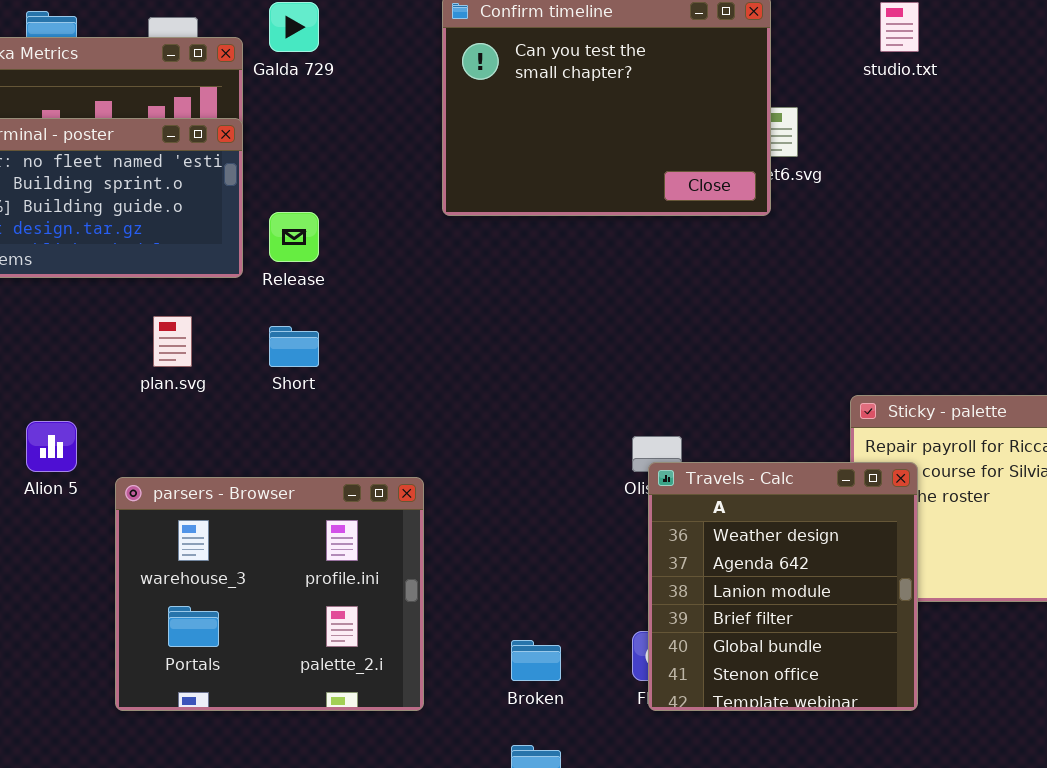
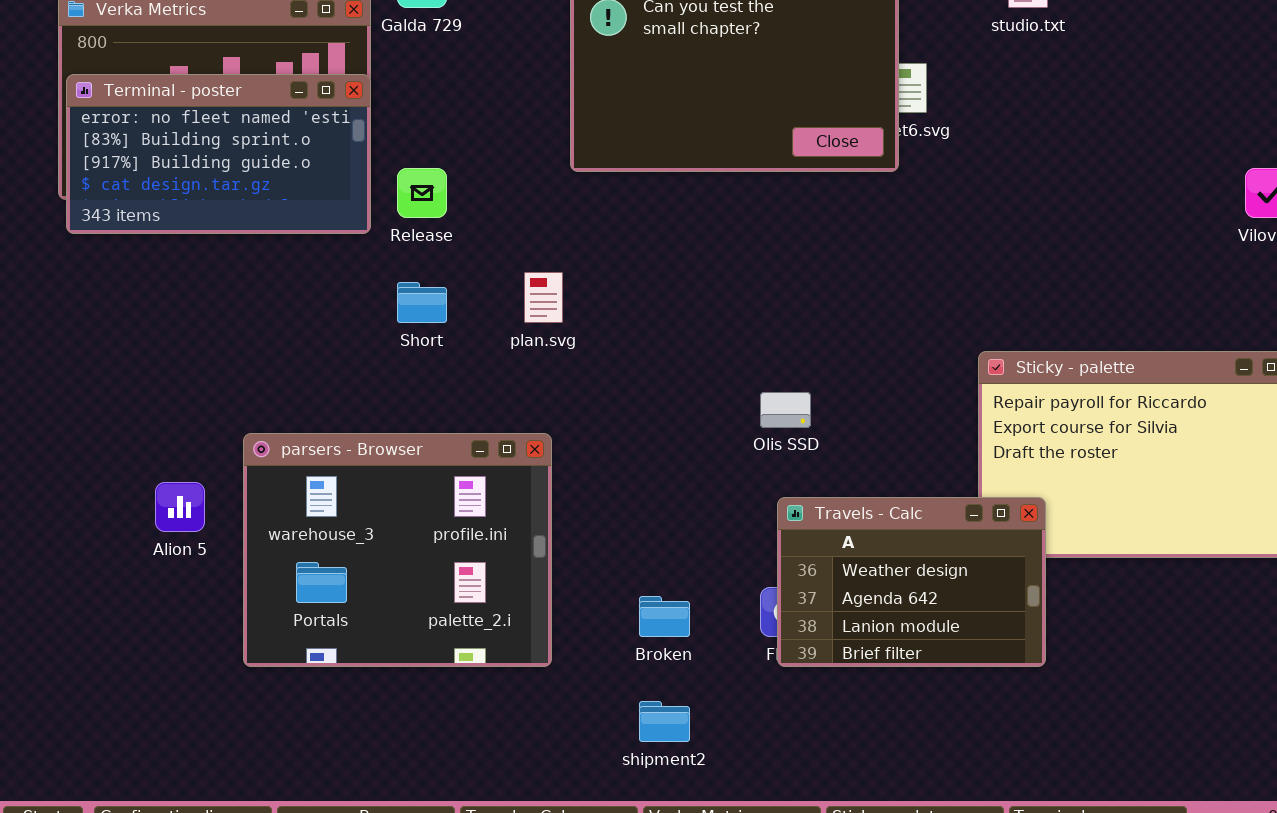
plan.svg: [153,316,192,367] -> [524,272,563,323], moved
Alion 5: [26,421,77,472] -> [155,482,205,532], moved
Travels - Calc: [648,462,918,711] -> [777,497,1046,667], resized

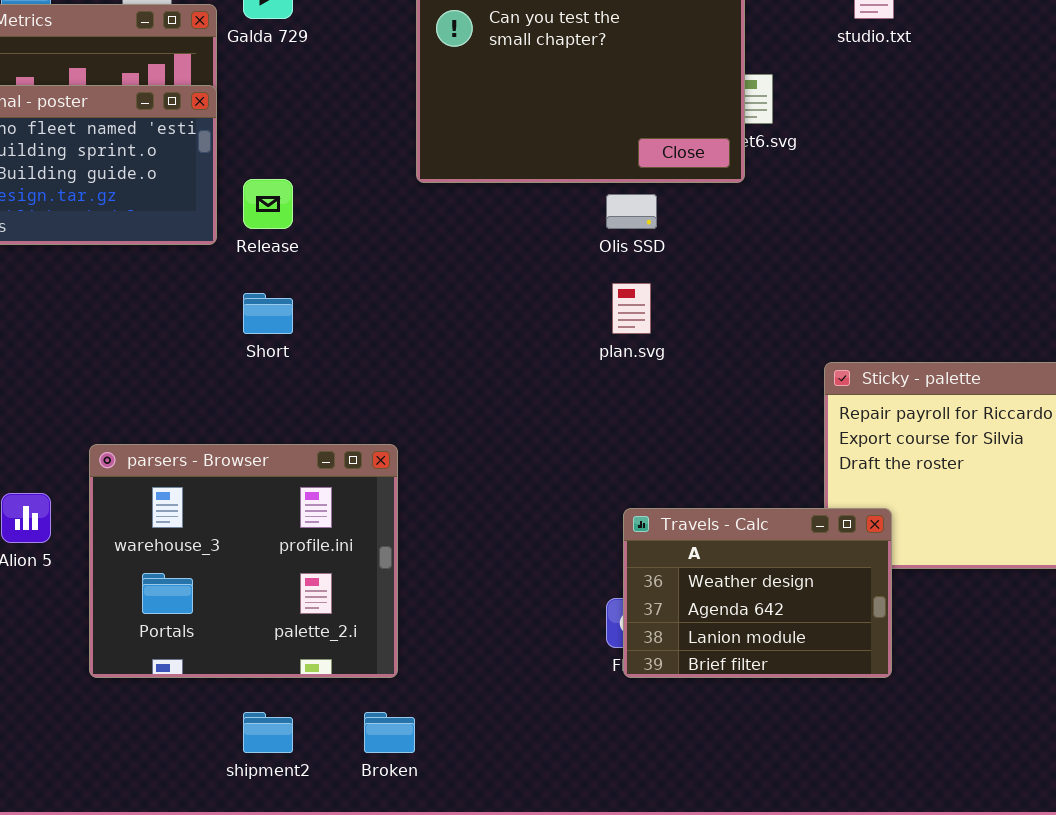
plan.svg: [524,272,563,323] -> [612,283,651,334], moved
Olis SSD: [760,392,811,428] -> [606,194,657,229], moved
Broken: [639,596,690,637] -> [364,712,415,753], moved
shipment2: [639,701,690,742] -> [243,712,293,753], moved

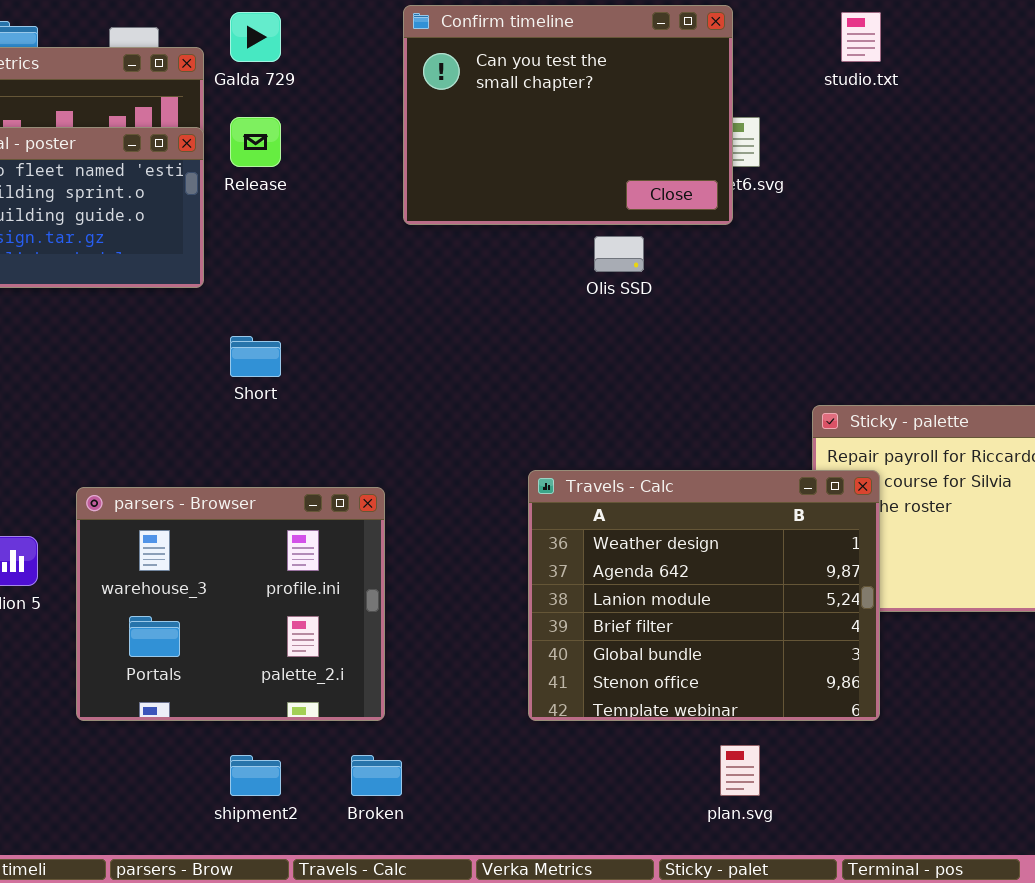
Release: [243,179,293,229] -> [230,117,281,167], moved
plan.svg: [612,283,651,334] -> [720,745,760,796], moved
Travels - Calc: [623,508,892,678] -> [528,470,880,721], resized

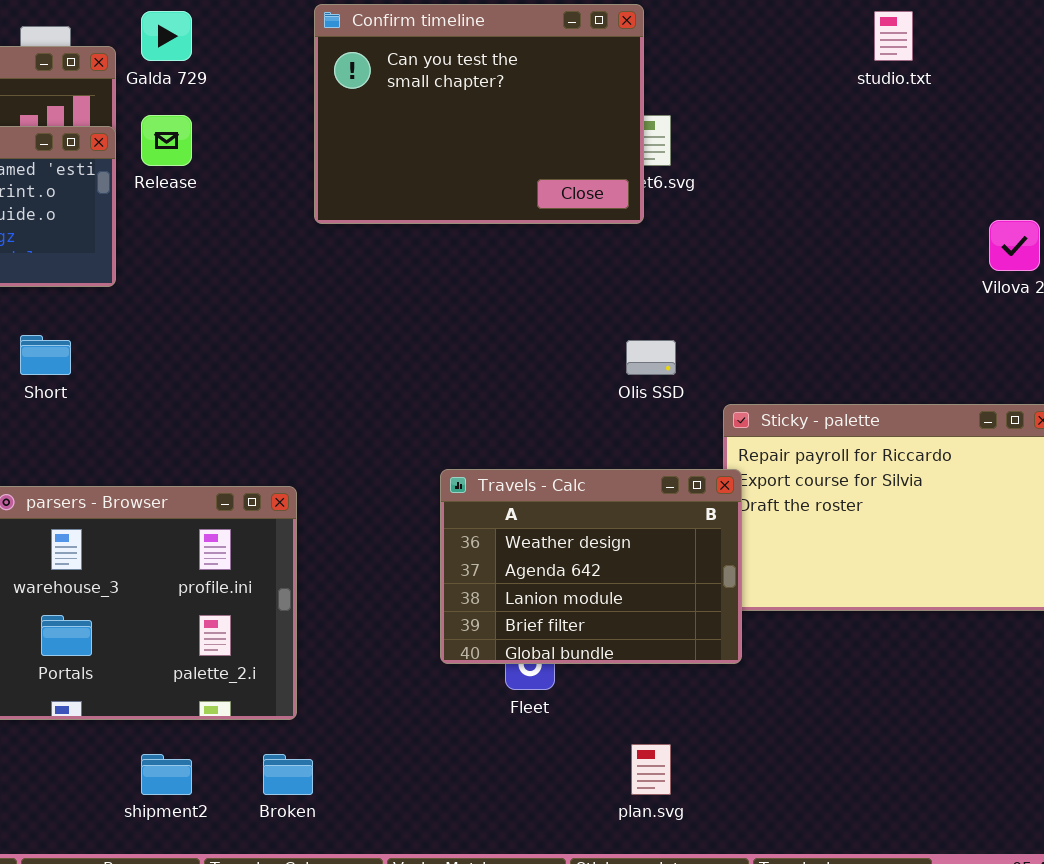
studio.txt: [841,12,881,62] -> [874,11,913,61], moved
Olis SSD: [594,236,644,272] -> [626,340,676,375], moved
Short: [230,336,281,377] -> [20,335,71,375], moved
Travels - Calc: [528,470,880,721] -> [440,469,742,664], resized

